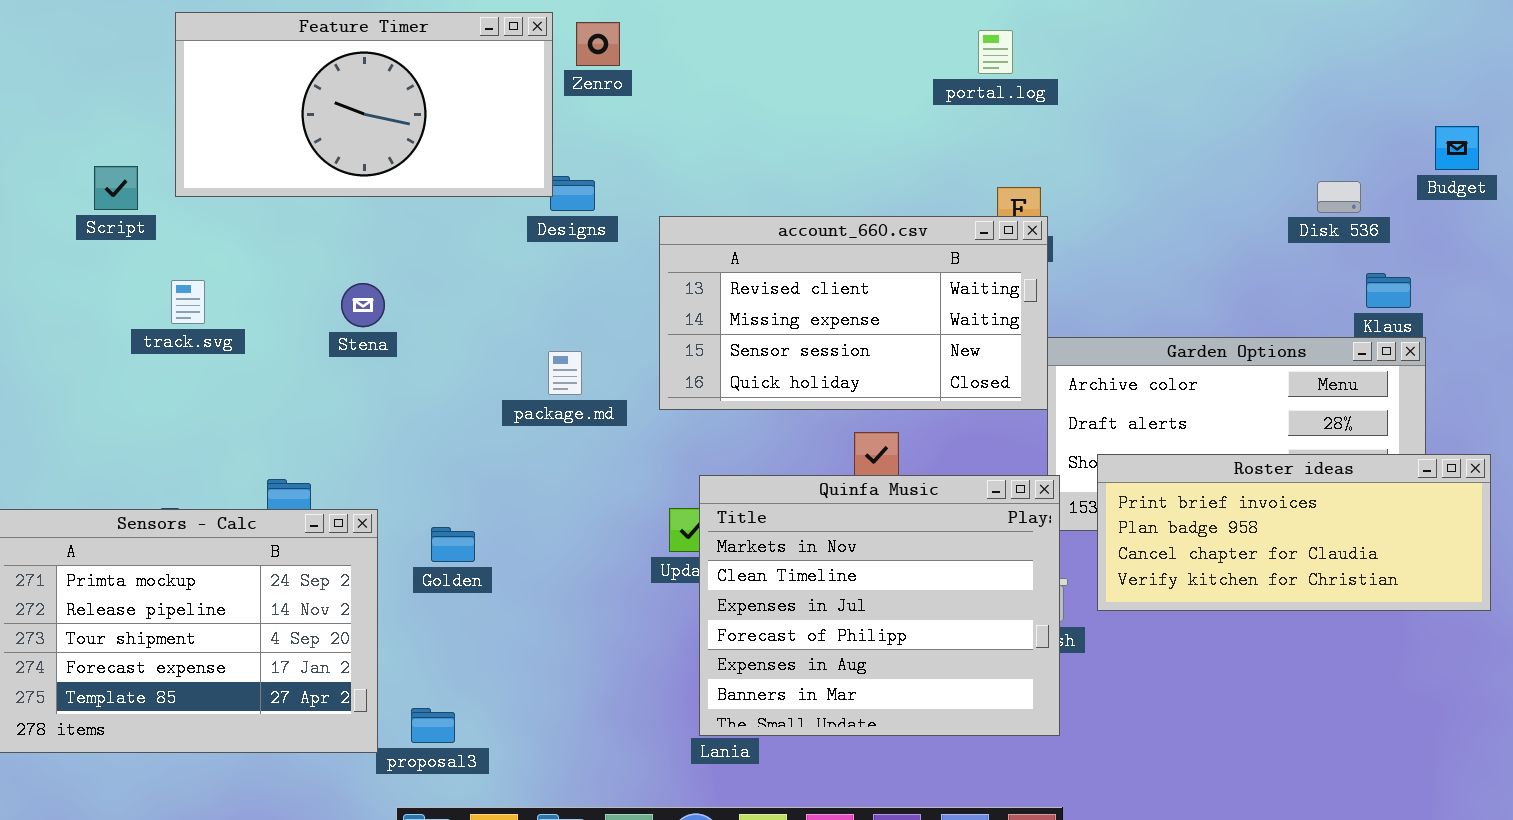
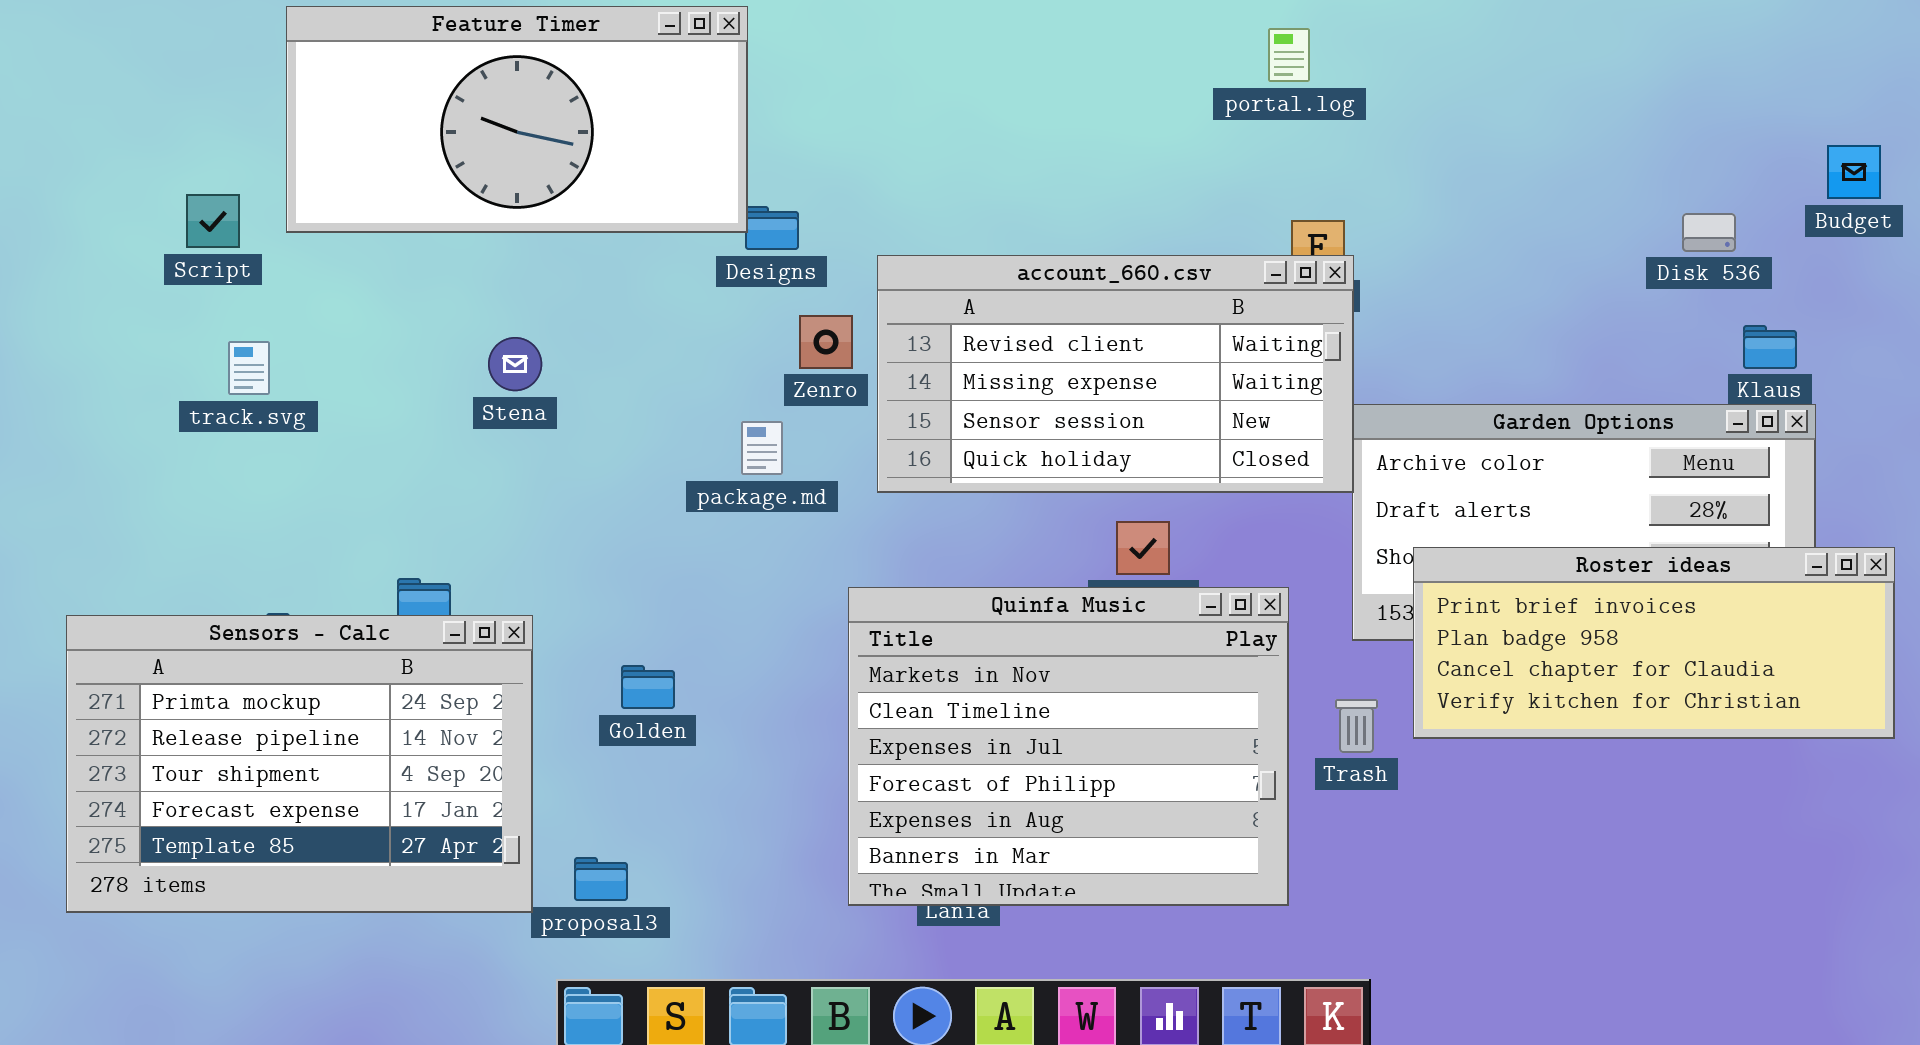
Zenro: [576,22,620,66] -> [799,315,853,369], moved
track.svg: [171,280,205,324] -> [228,341,270,395], moved
Quinfa Music: [699,475,1060,736] -> [848,587,1289,906], moved
Golden: [431,527,475,562] -> [621,665,675,709], moved

